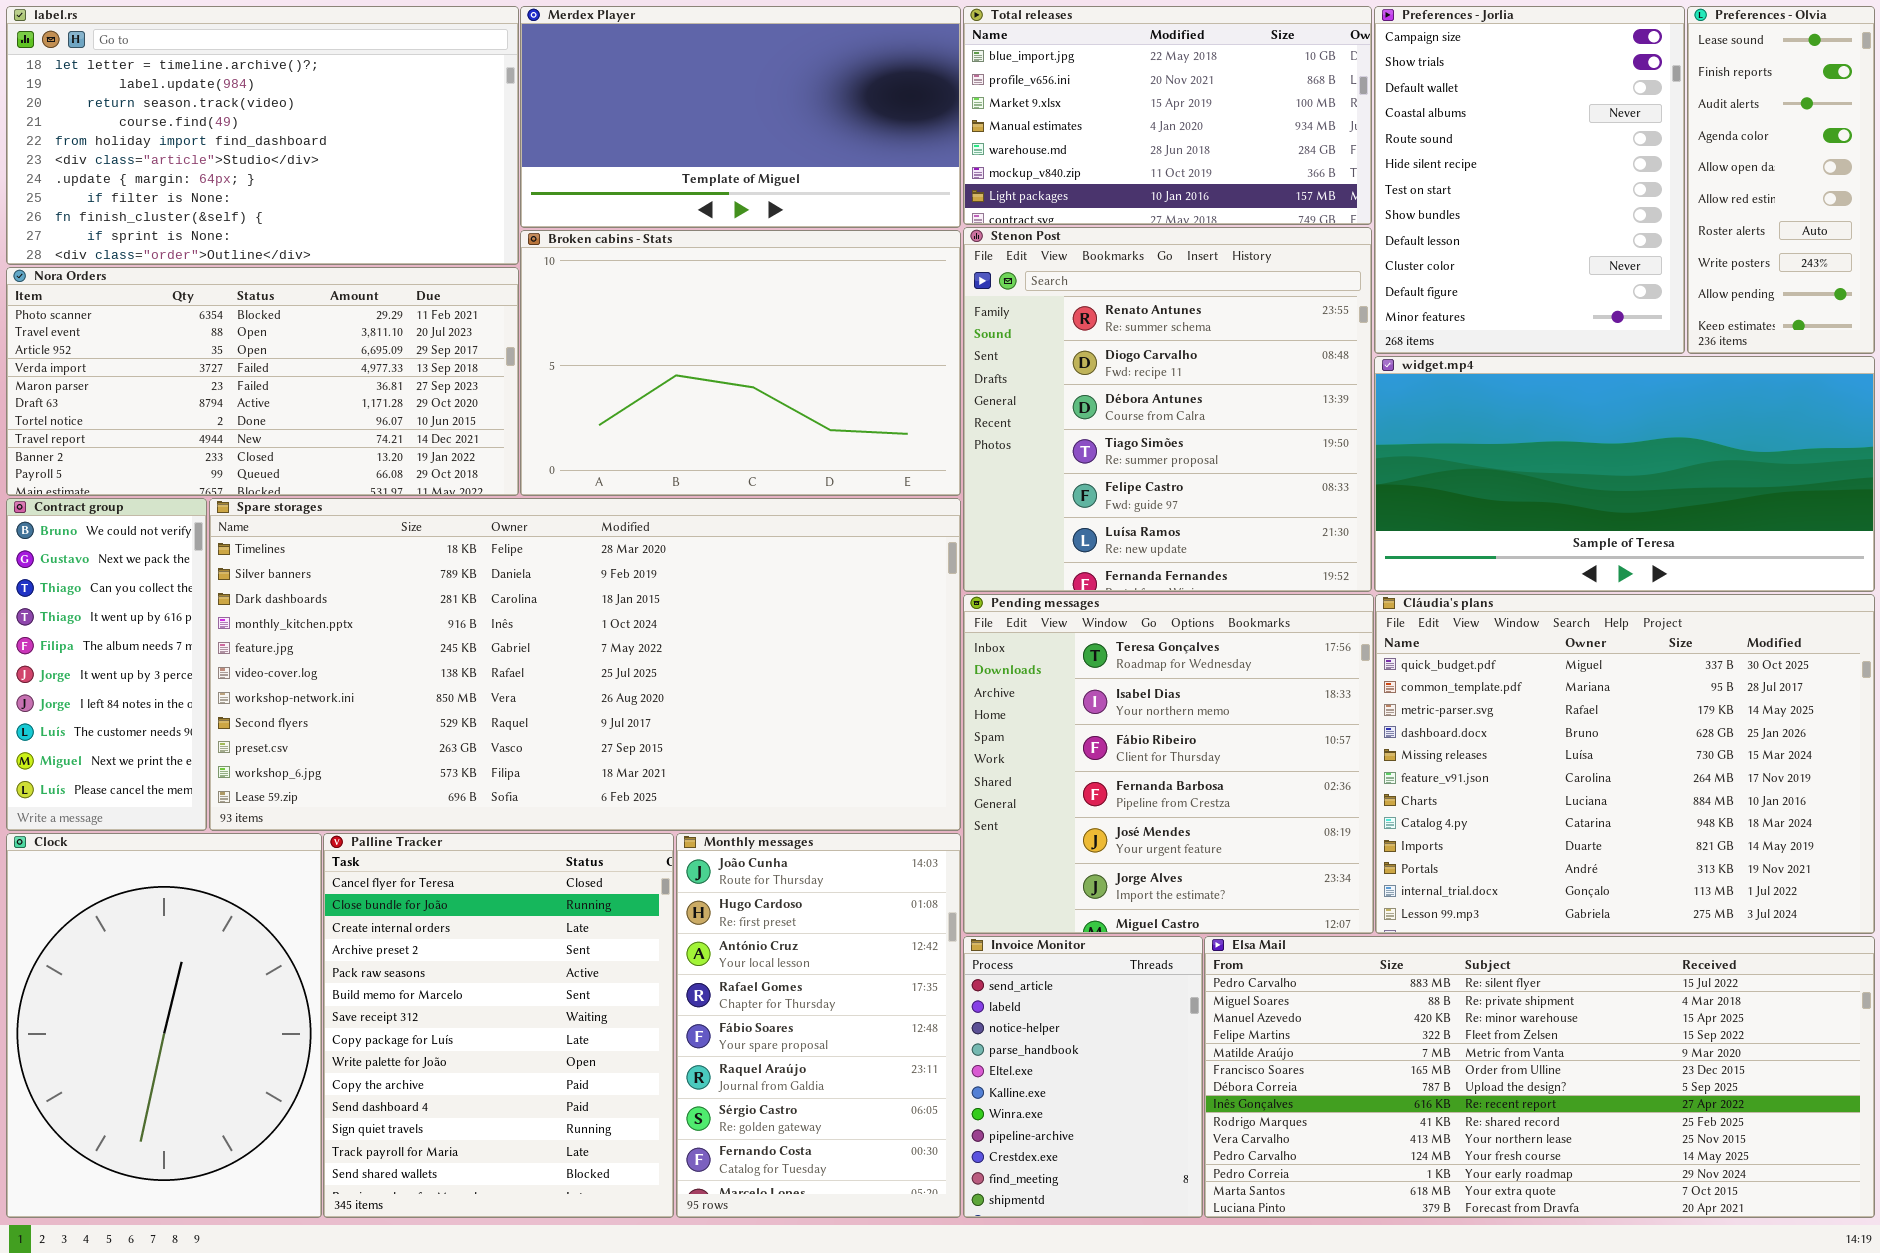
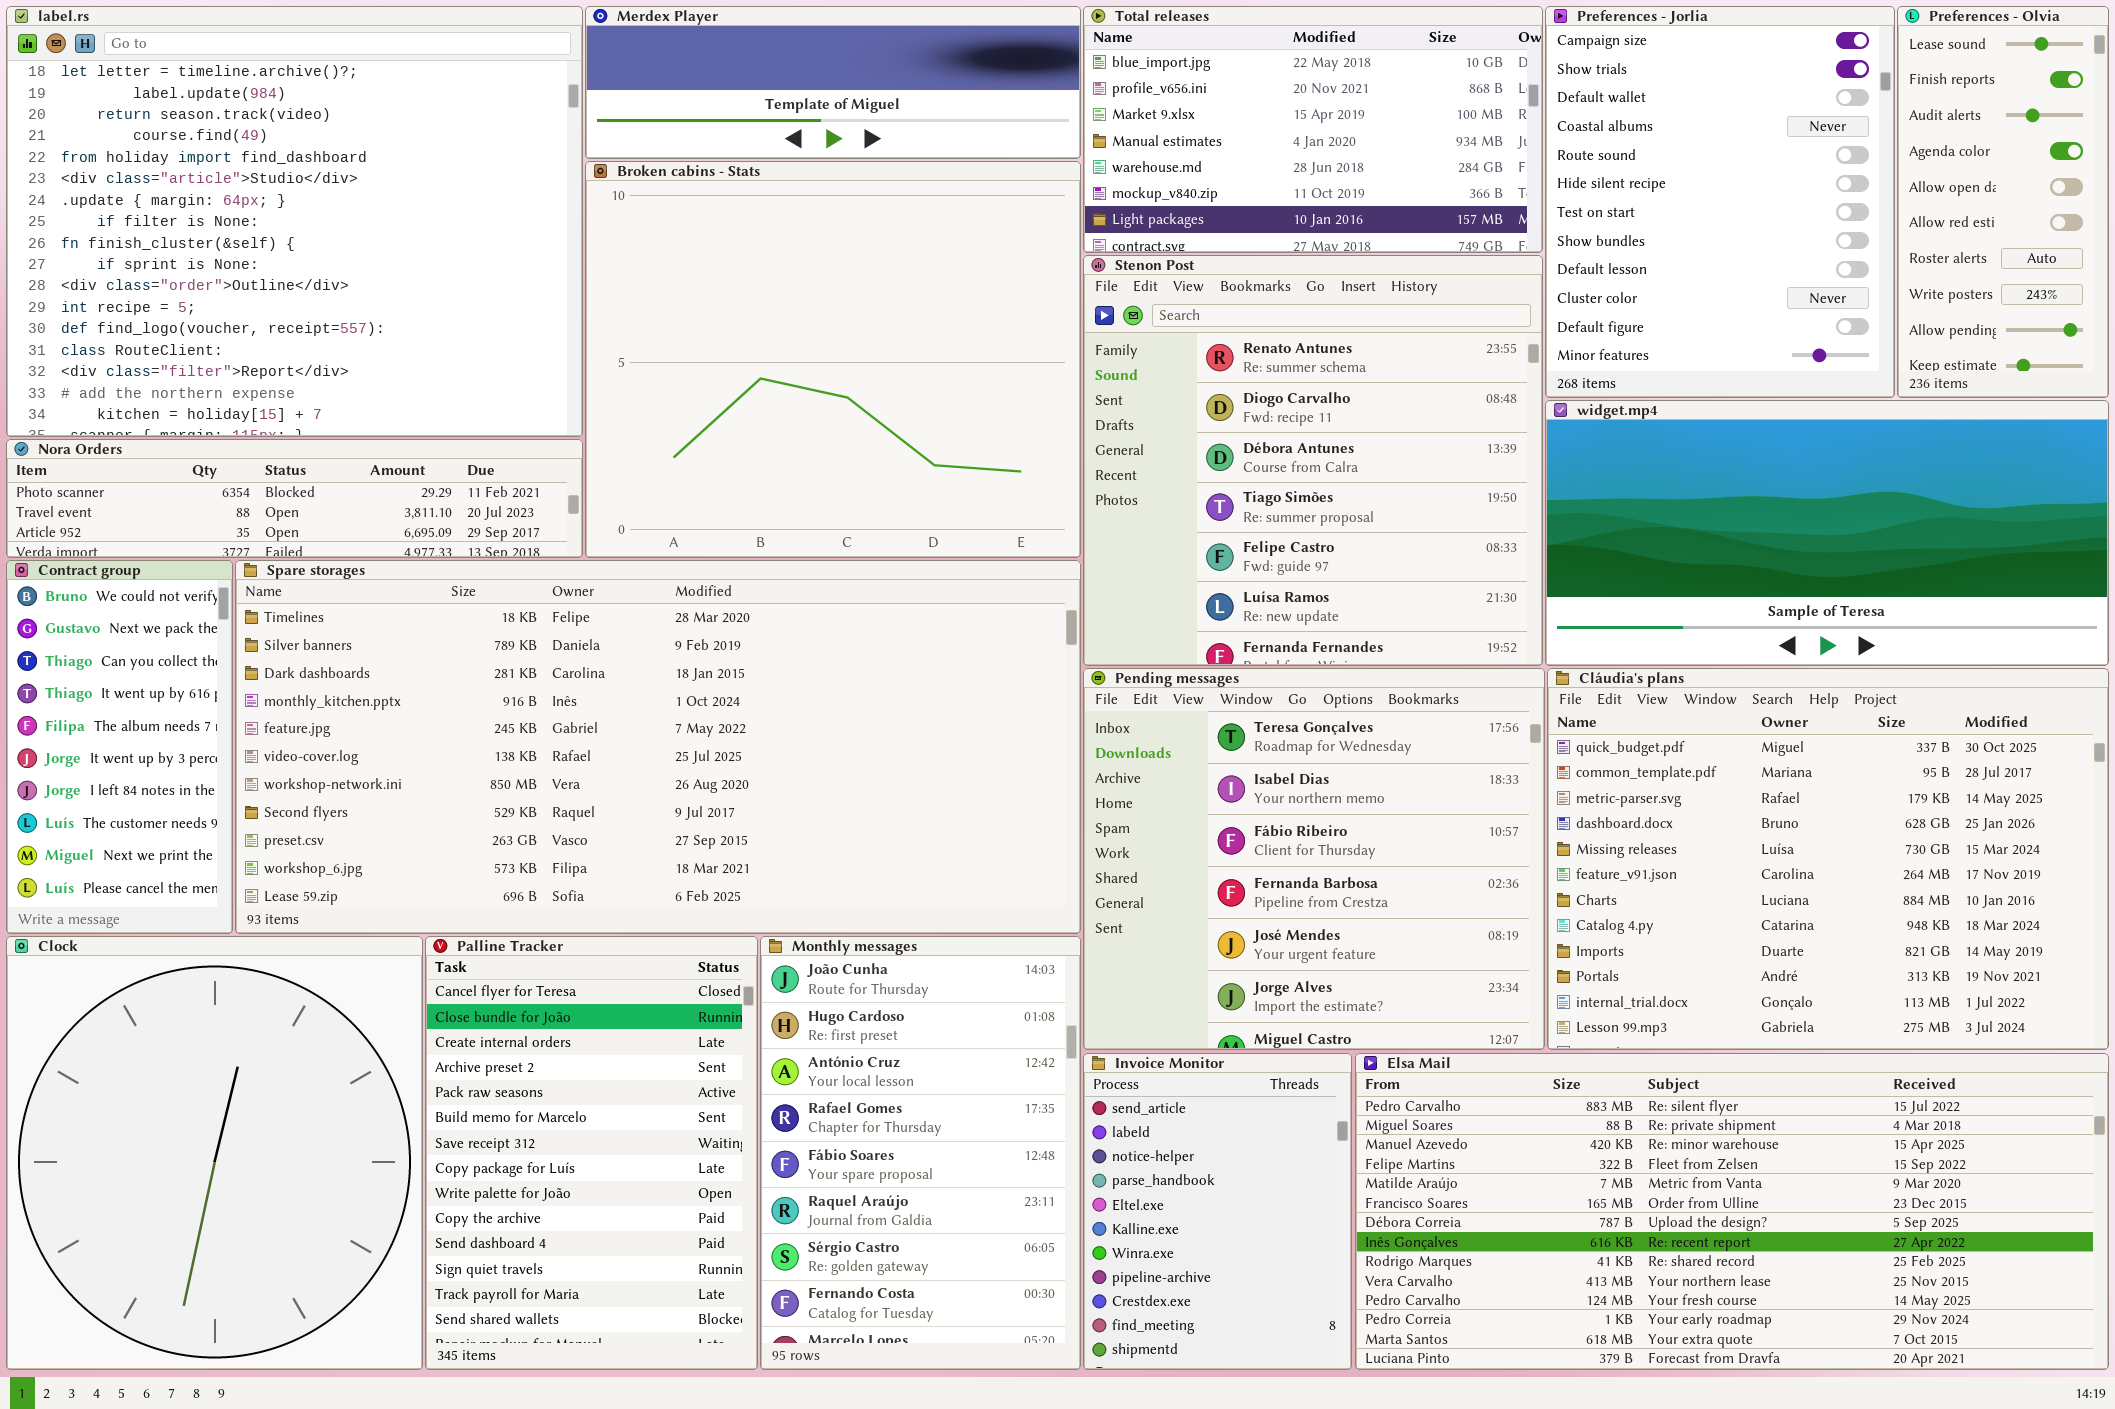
label.rs: [6,6,519,265] -> [6,6,583,437], resized
Merdex Player: [520,6,961,228] -> [585,6,1081,159], resized
Broken cabins - Stats: [520,230,961,496] -> [585,161,1081,558], resized
Nora Orders: [6,267,519,496] -> [6,439,583,558], resized
Clock: [6,833,322,1218] -> [6,936,423,1370], resized
Palline Tracker: [323,833,674,1218] -> [425,936,758,1370], resized

